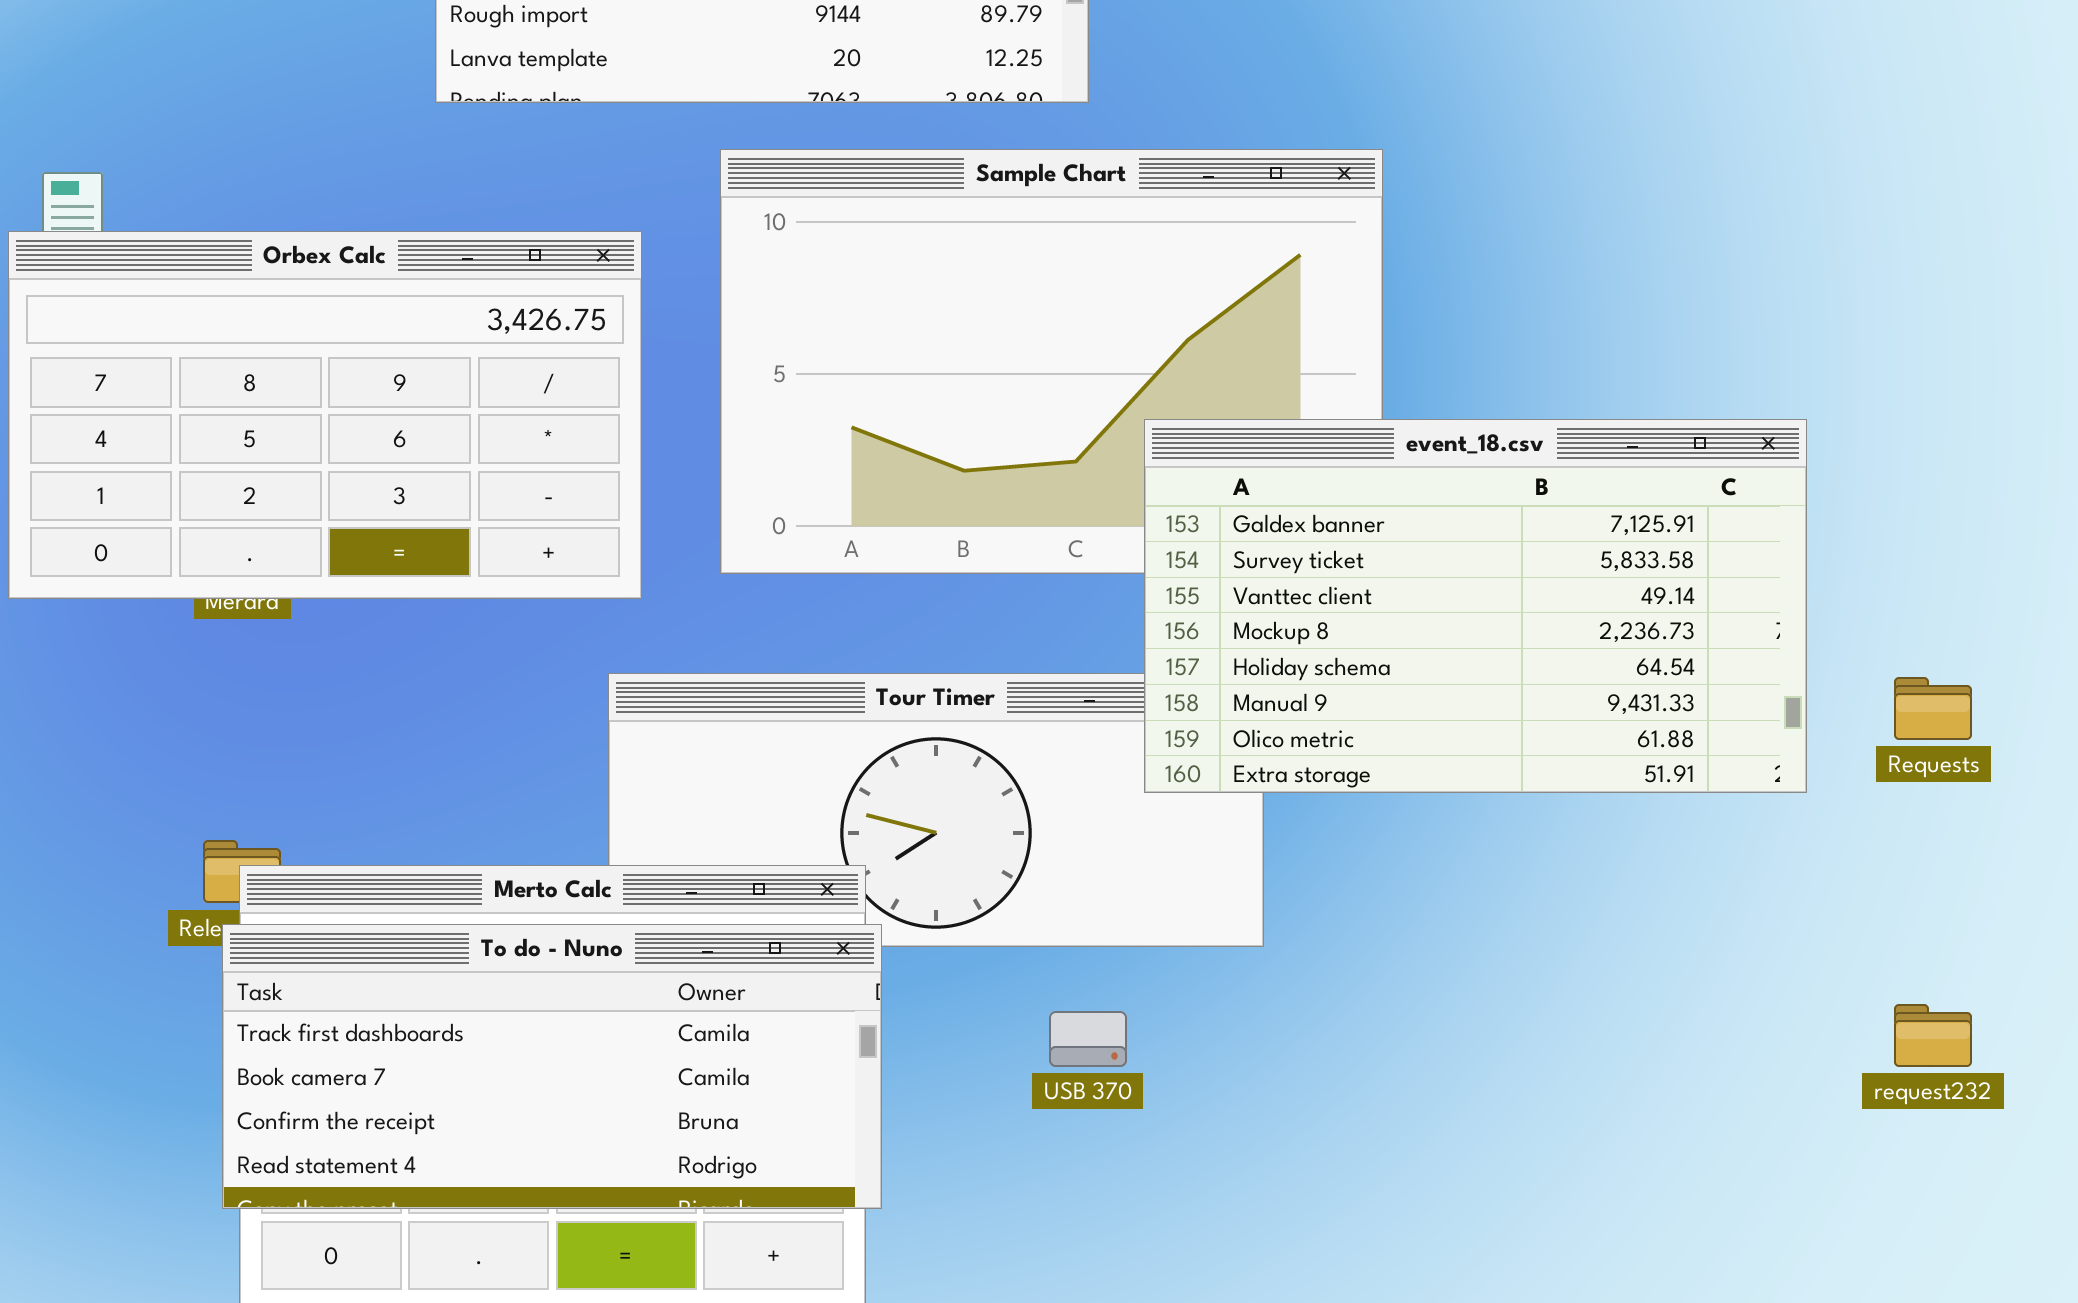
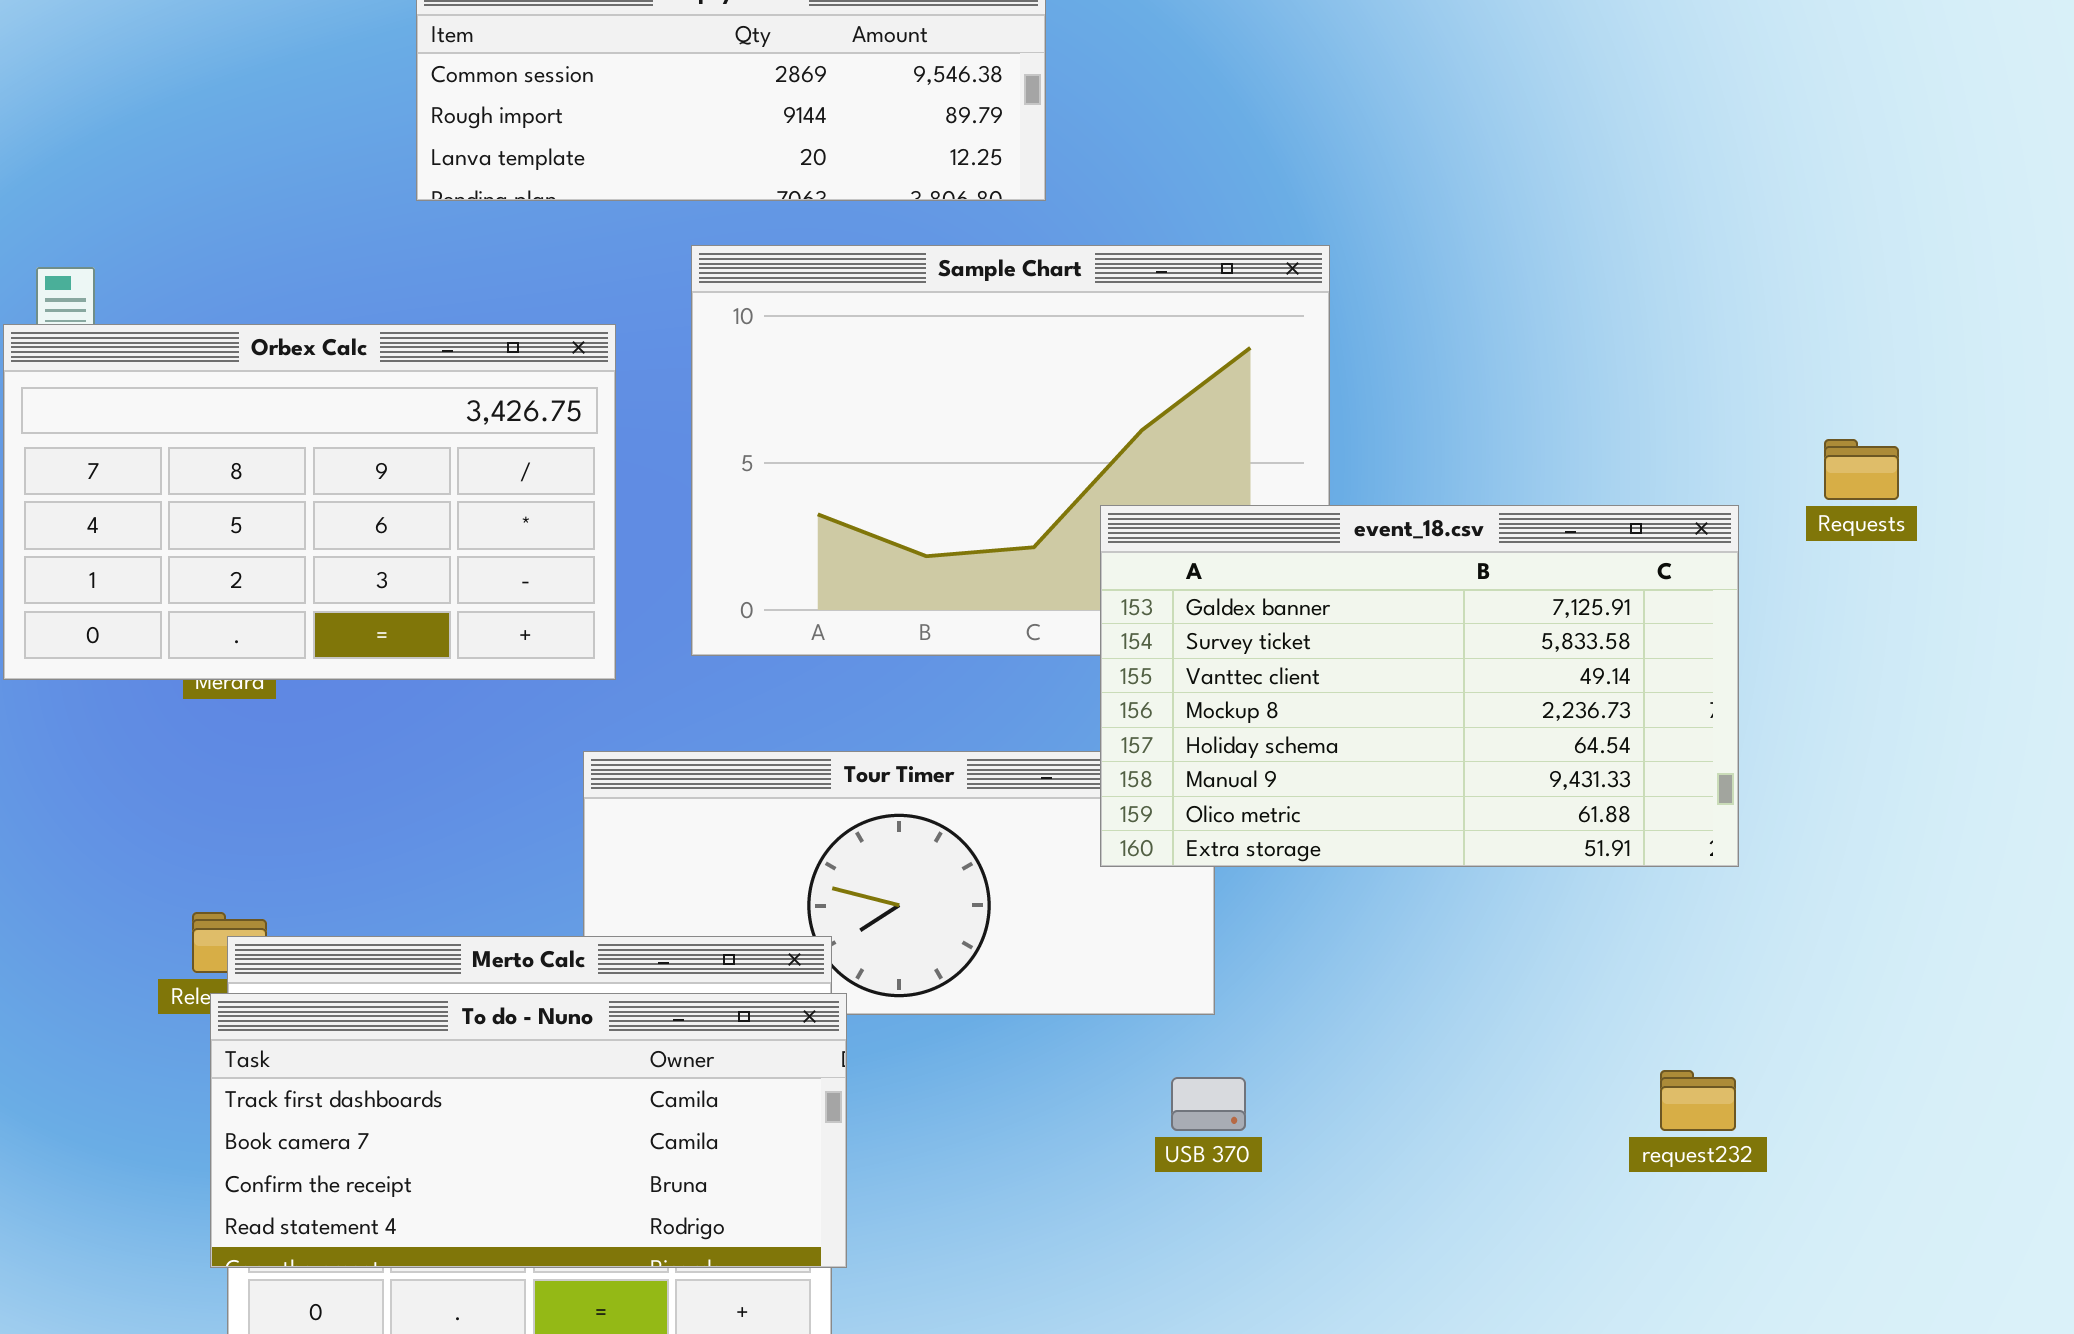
Requests: [1894,677,1972,740] -> [1824,439,1899,500], moved
request232: [1894,1004,1972,1067] -> [1660,1070,1736,1131], moved
USB 370: [1049,1011,1127,1067] -> [1171,1077,1246,1131], moved

